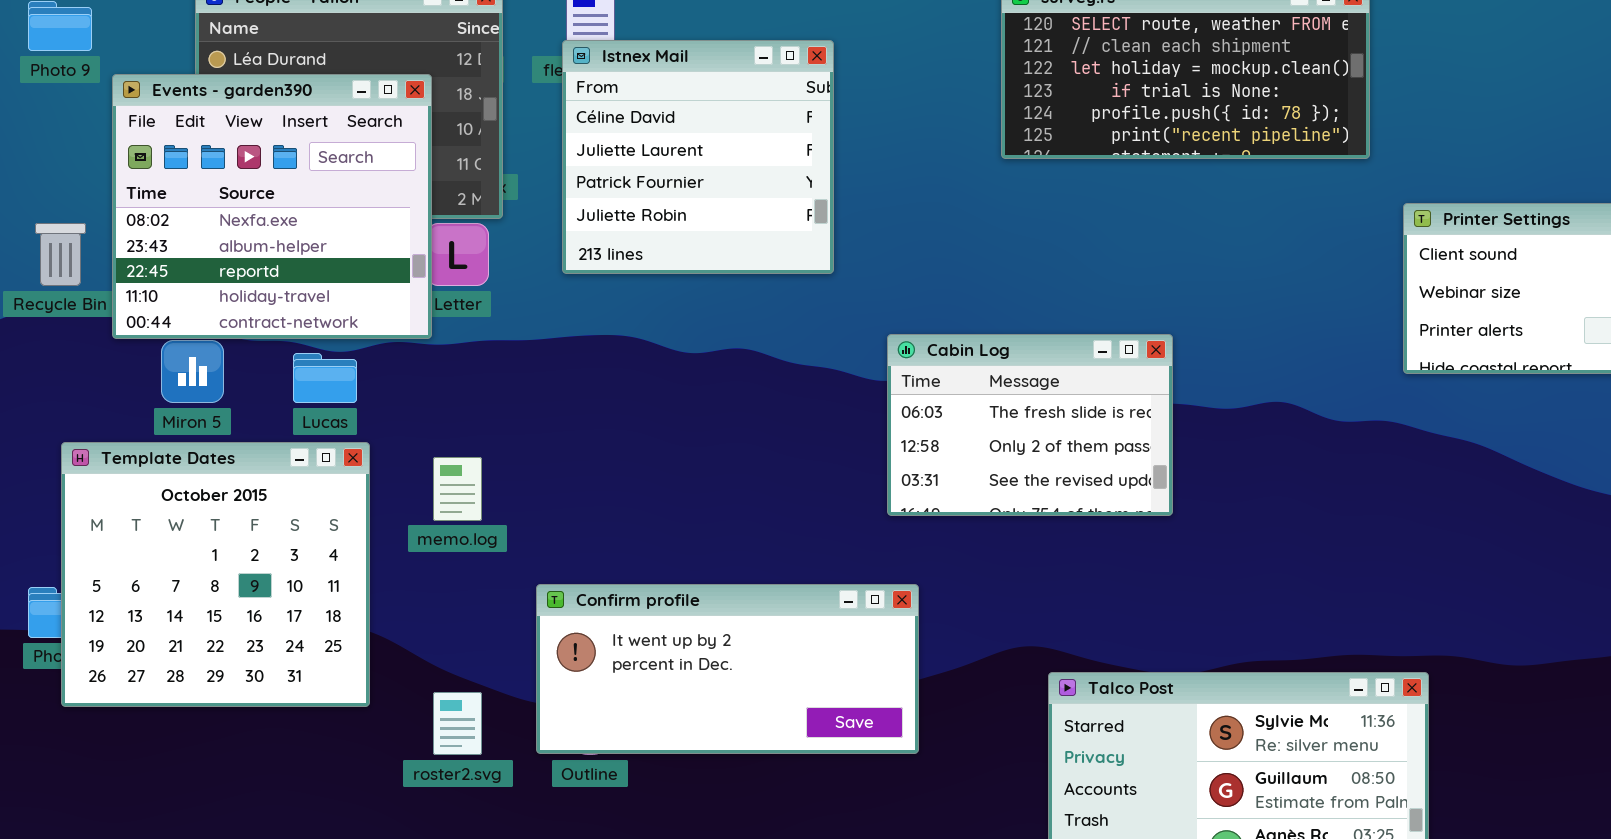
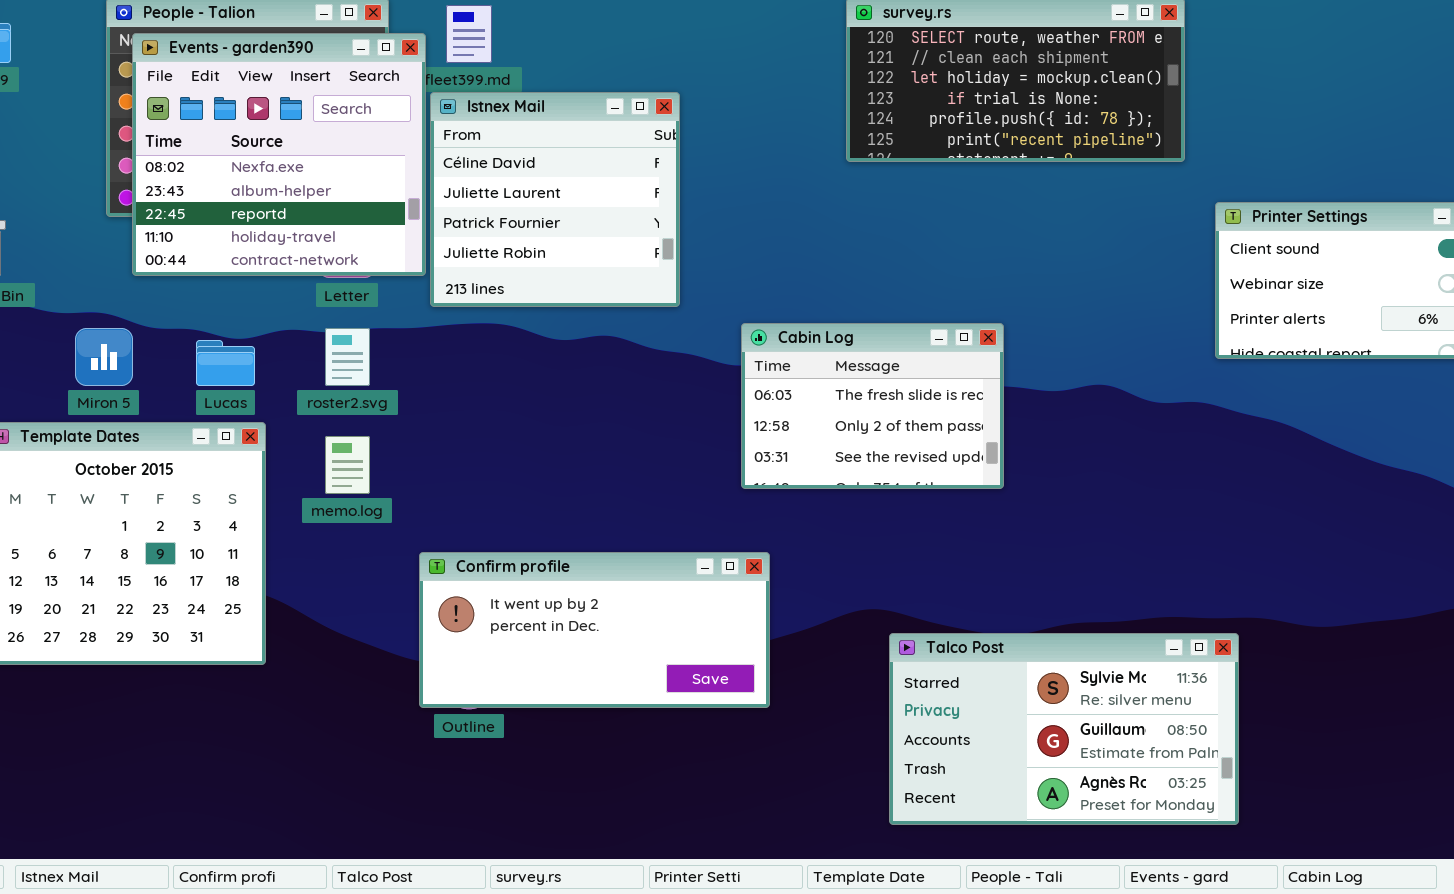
Istnex Mail: [562,40,834,274] -> [430,92,680,307], moved
Events - garden390: [112,74,432,339] -> [132,33,426,276], moved
roster2.svg: [433,692,482,755] -> [325,328,370,386], moved

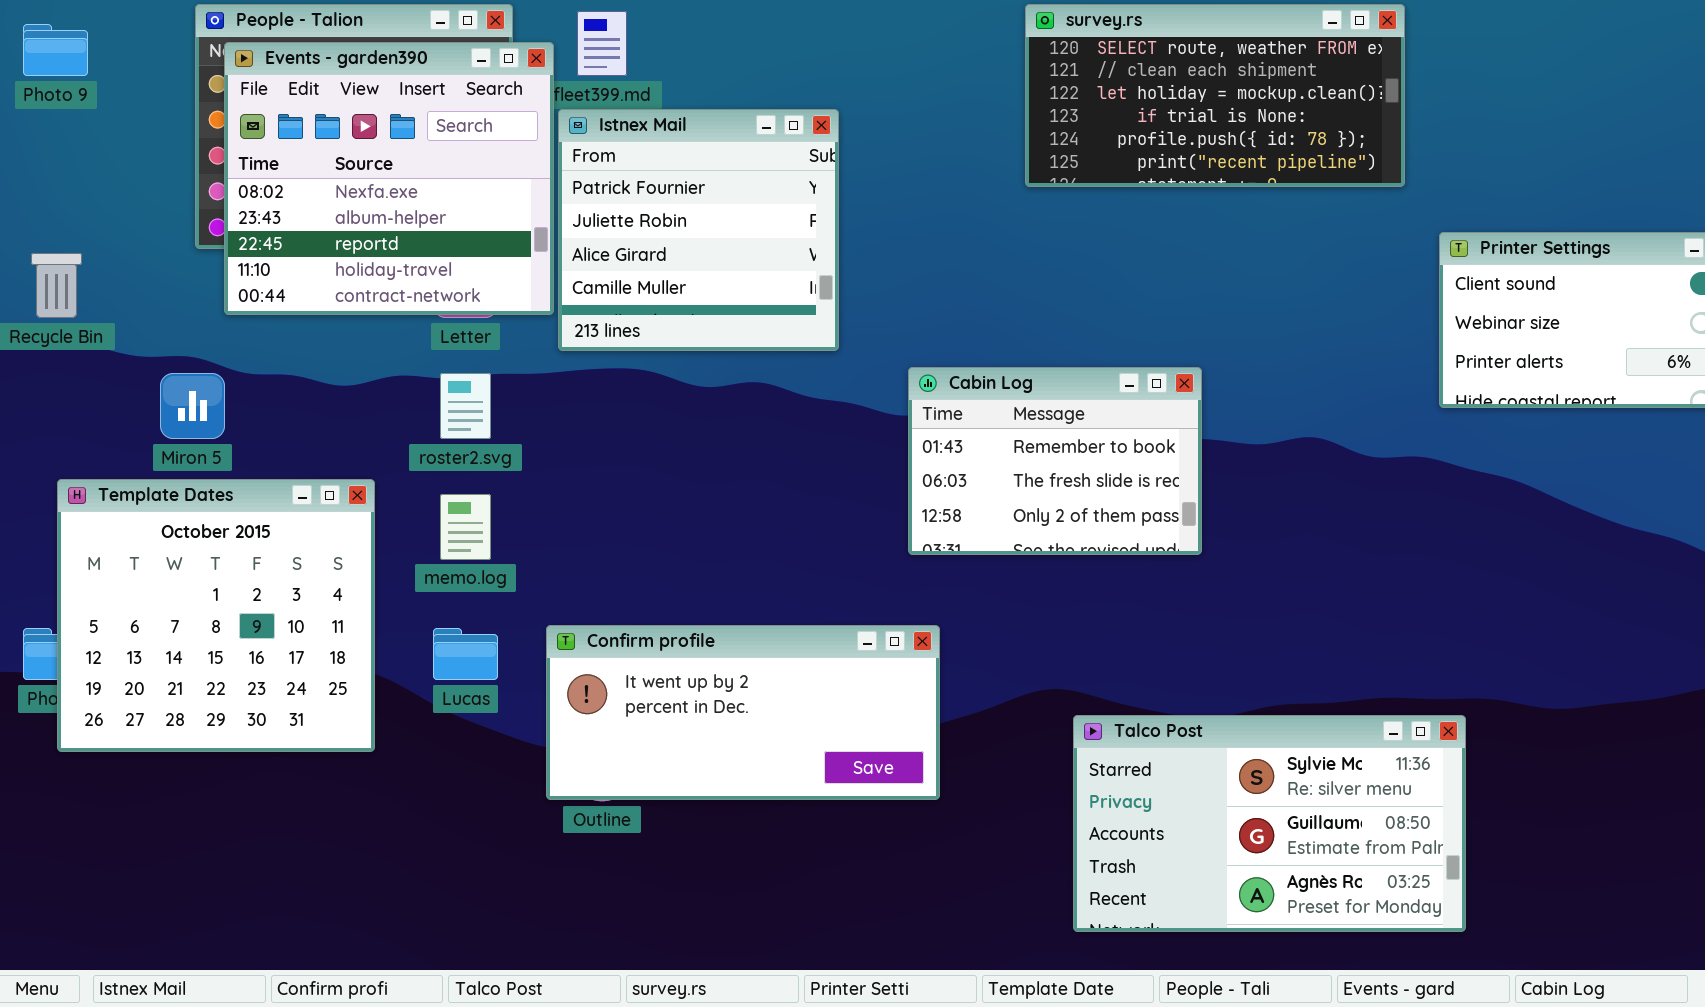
Istnex Mail: [430,92,680,307] -> [558,109,839,351], scrolled down 2 rows
Cabin Log: [741,323,1004,489] -> [908,367,1202,555], scrolled up 1 row
Lucas: [196,340,255,386] -> [433,628,498,680], moved

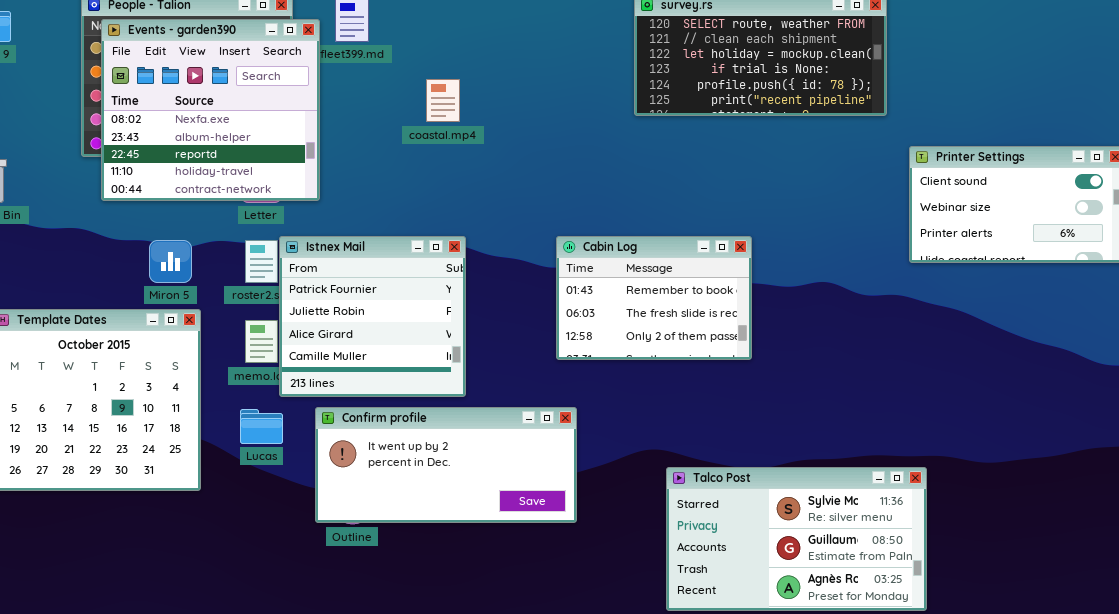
Istnex Mail: [558,109,839,351] -> [279,236,466,397], moved
Miron 5: [160,373,225,439] -> [149,240,192,283], moved

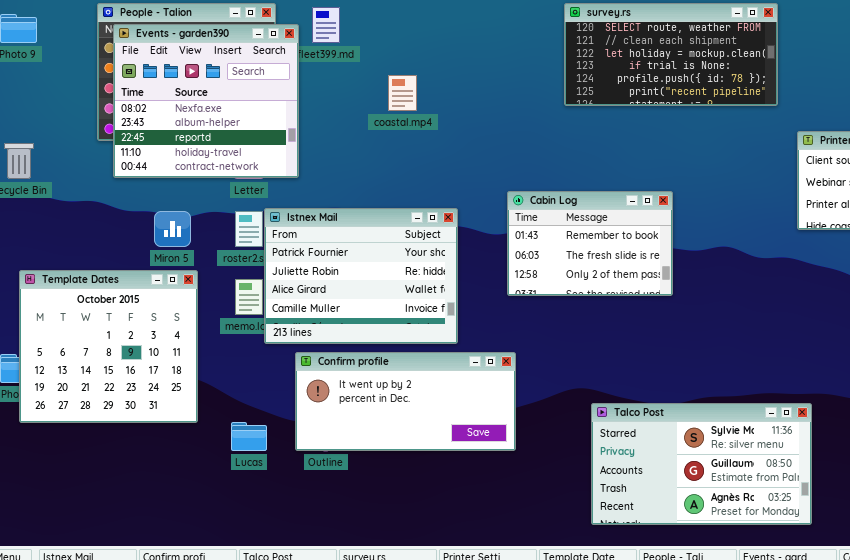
Cabin Log: [556,236,752,360] -> [507,191,673,296], moved
Istnex Mail: [279,236,466,397] -> [264,208,458,344], resized
Lucas: [240,409,283,444] -> [231,422,267,451], moved

